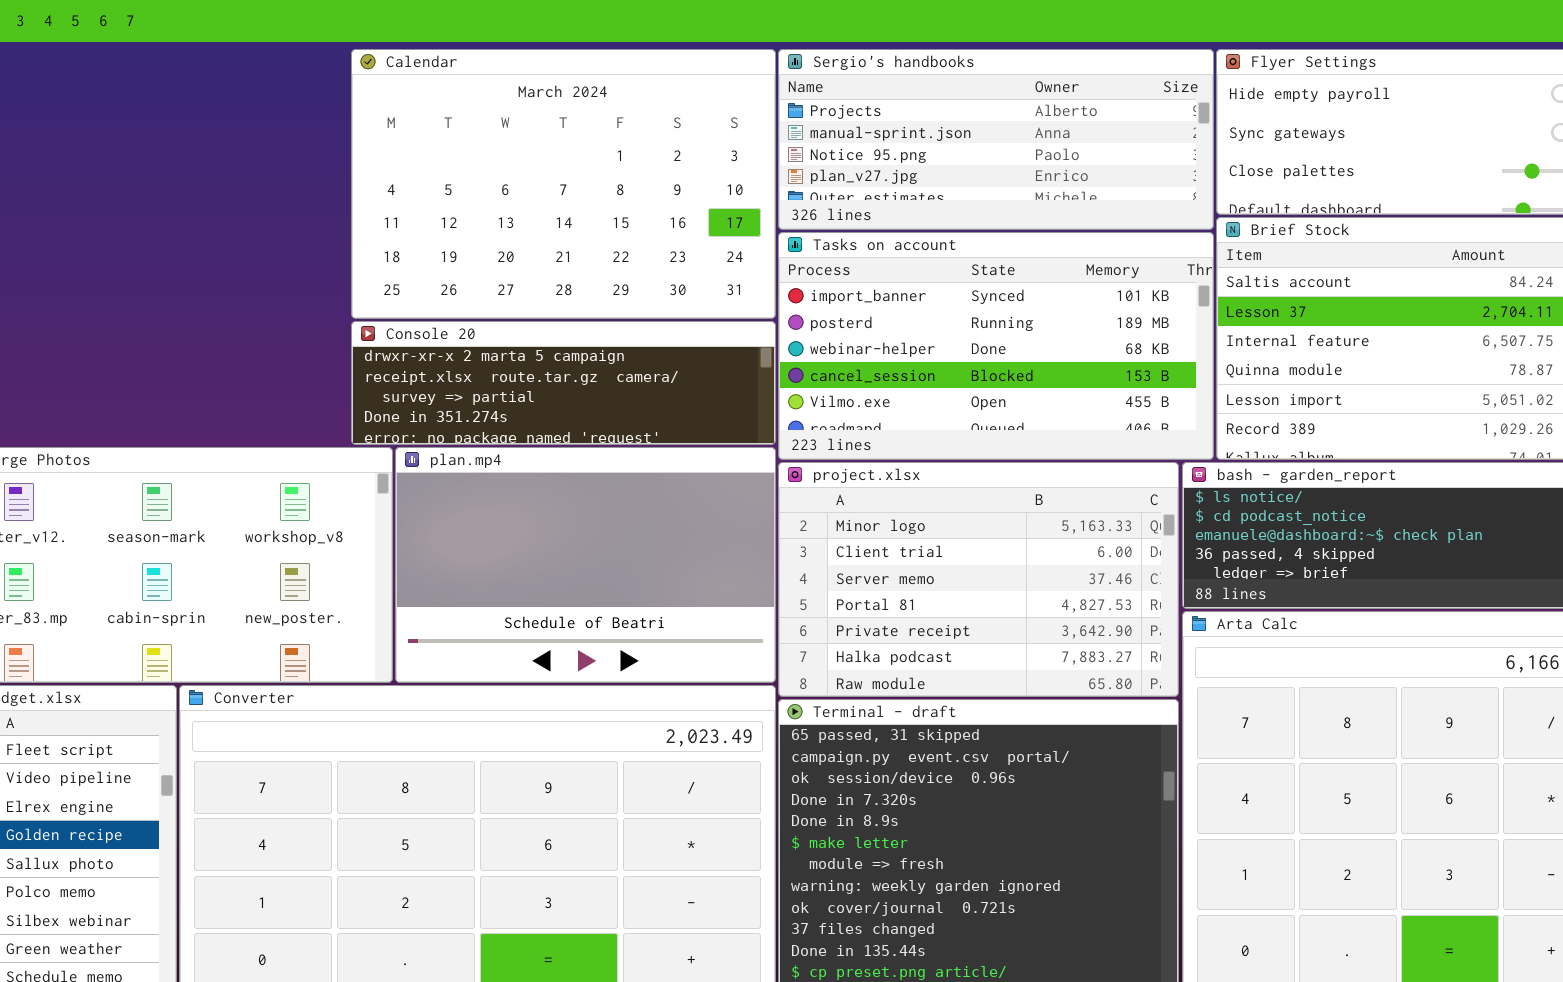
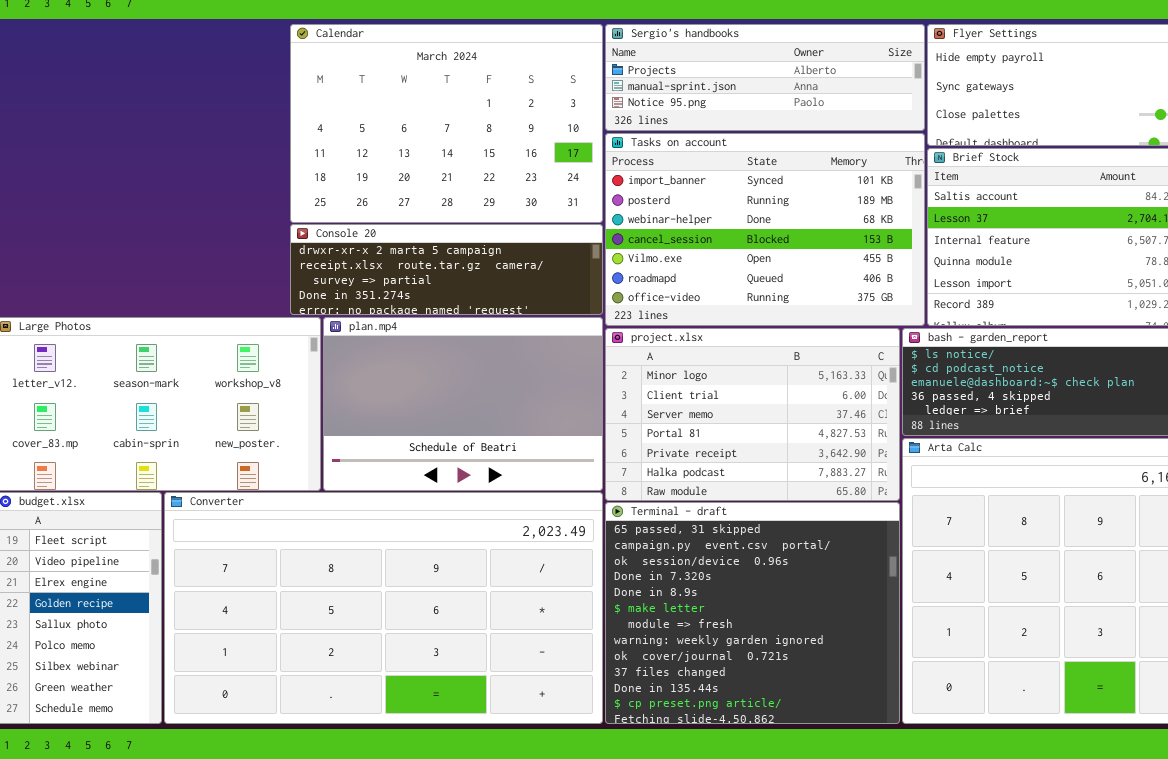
Sergio's handbooks: [778,49,1214,230] -> [605,24,925,131], resized
Tasks on account: [778,232,1214,460] -> [605,133,925,326], resized

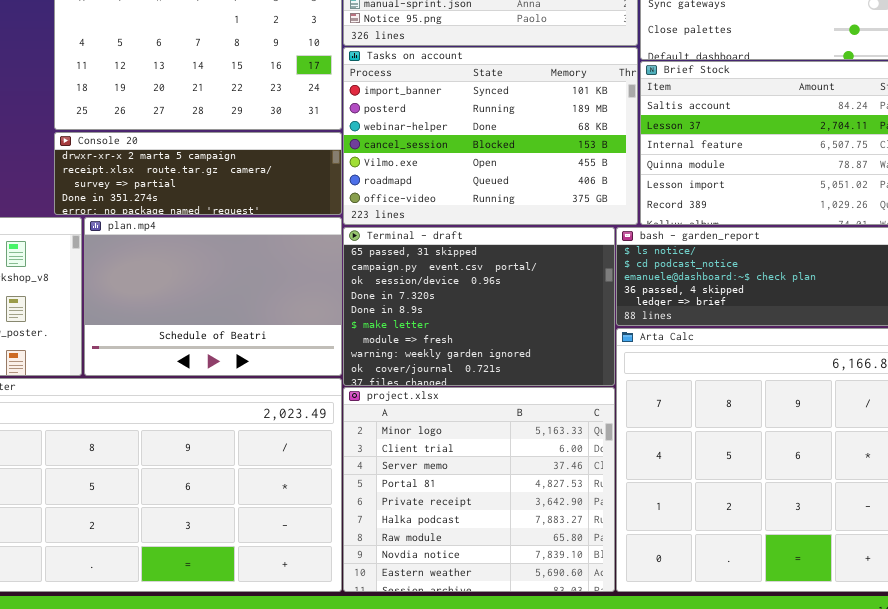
project.xlsx: [605,328,900,501] -> [343,387,615,592], moved, resized
Terminal - draft: [605,502,900,724] -> [343,227,615,386], moved, resized

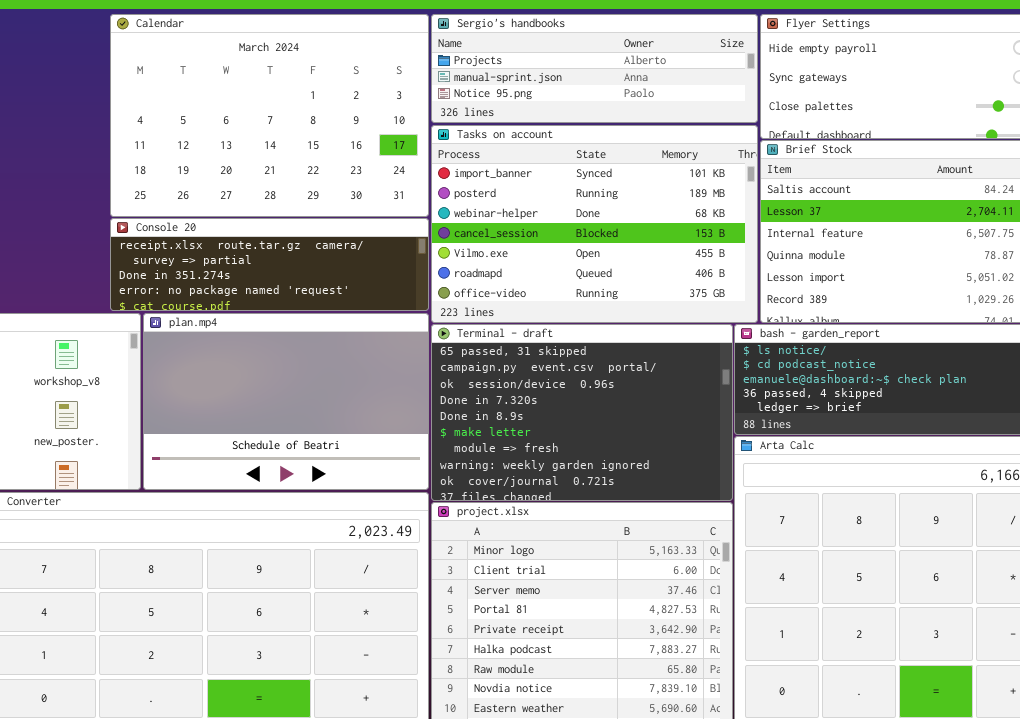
Console 20: [54,132,342,215] -> [110,218,429,311], scrolled down 1 row

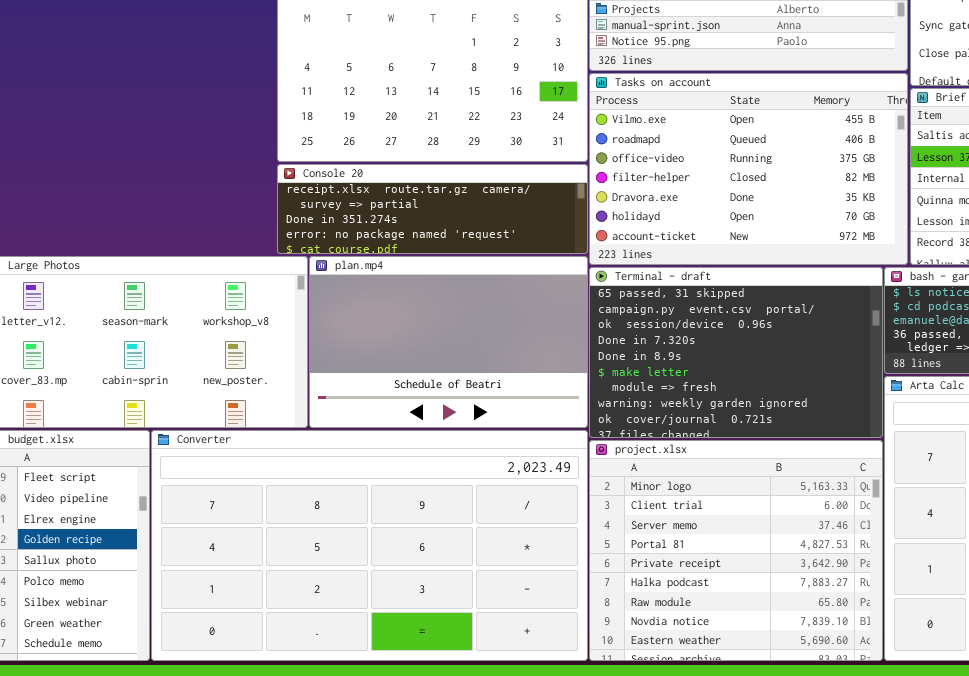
Tasks on account: [431,125,758,323] -> [589,73,908,265], scrolled down 4 rows

